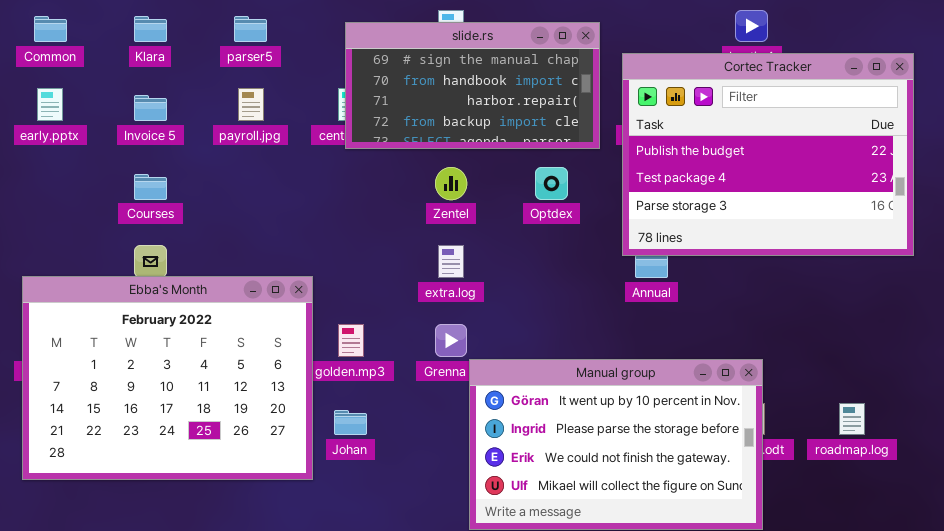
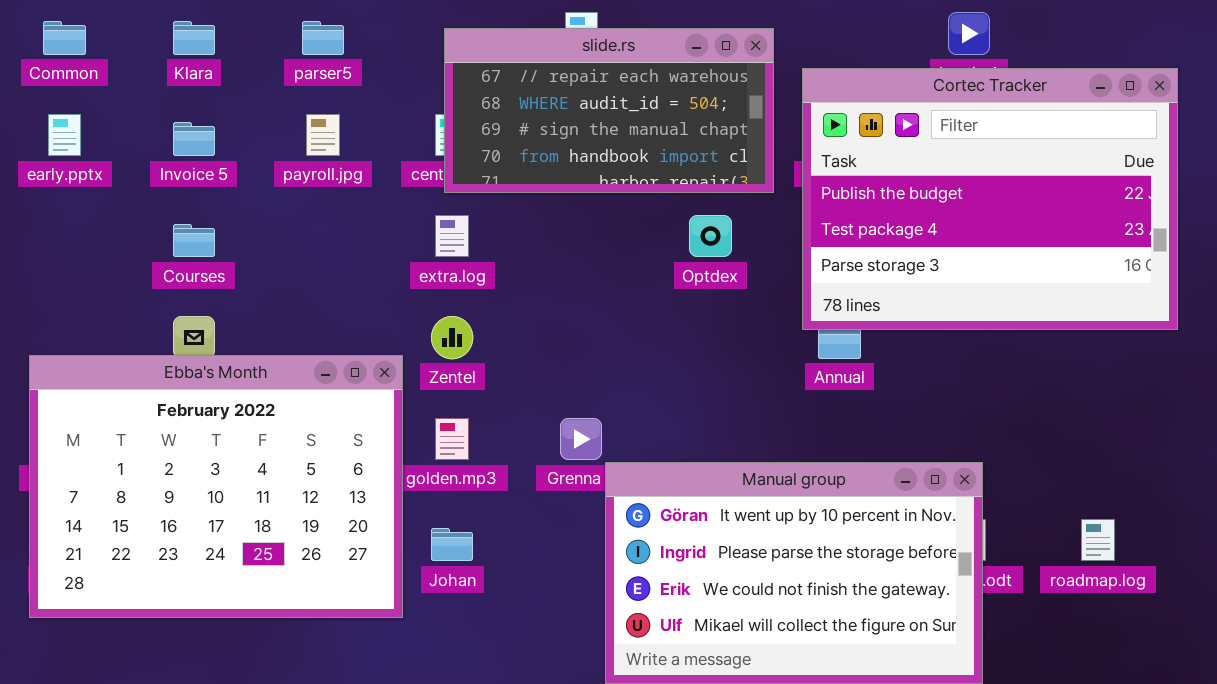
slide.rs: [345,22,600,149] -> [444,28,774,193], scrolled up 2 rows
Zentel: [435,167,467,200] -> [431,316,473,359], moved
extra.log: [438,245,464,278] -> [435,215,469,257], moved

